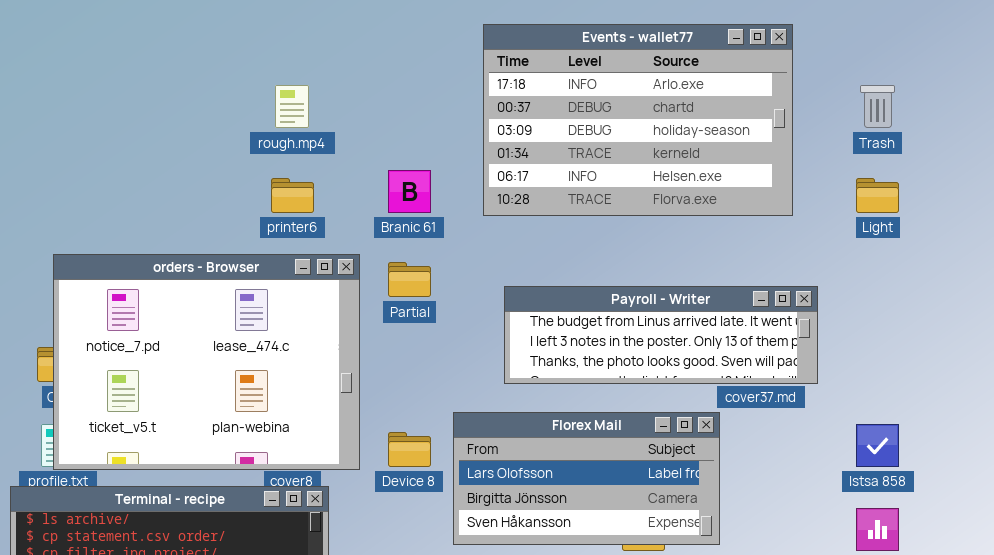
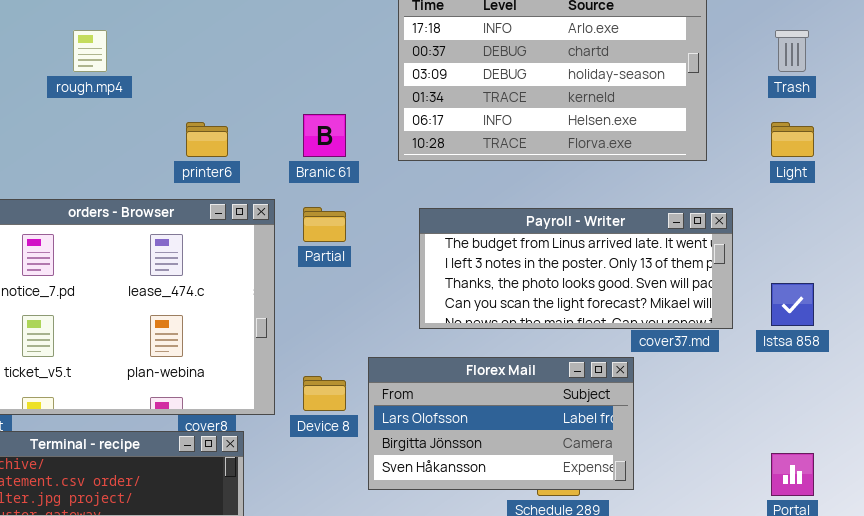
rough.mp4: [275,85,309,128] -> [73,30,107,72], moved
Payroll - Writer: [504,286,818,384] -> [419,208,733,329], resized
Istsa 858: [856,424,899,467] -> [771,283,814,326], moved

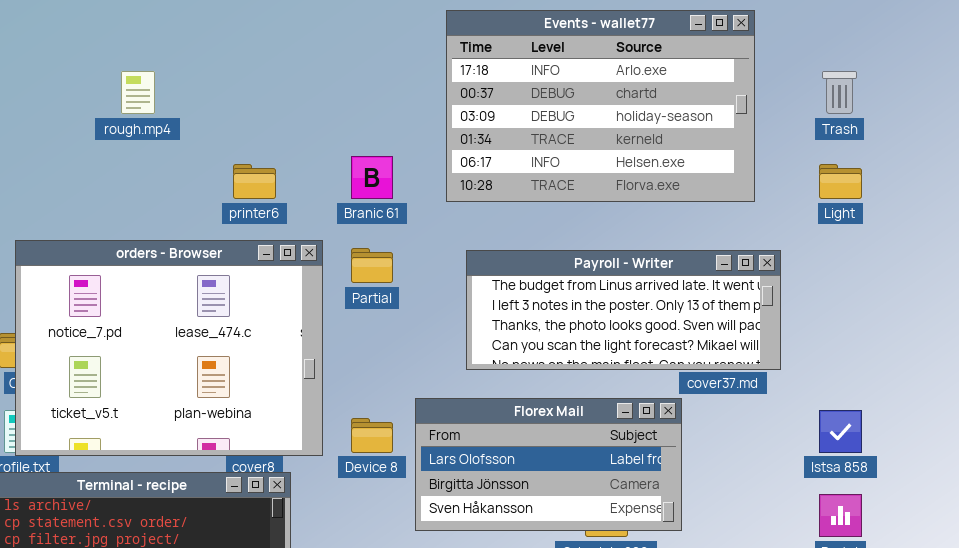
Istsa 858: [771,283,814,326] -> [819,410,862,453], moved

